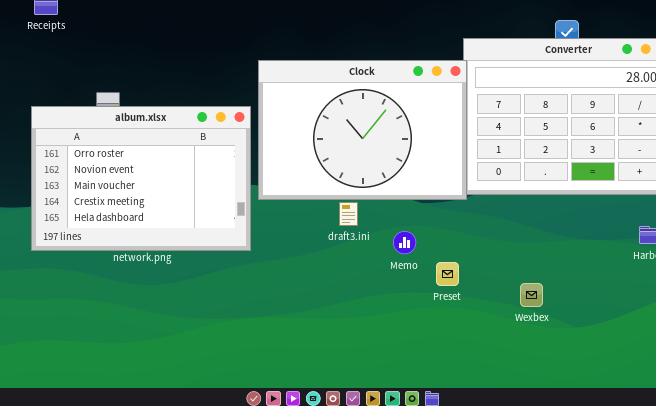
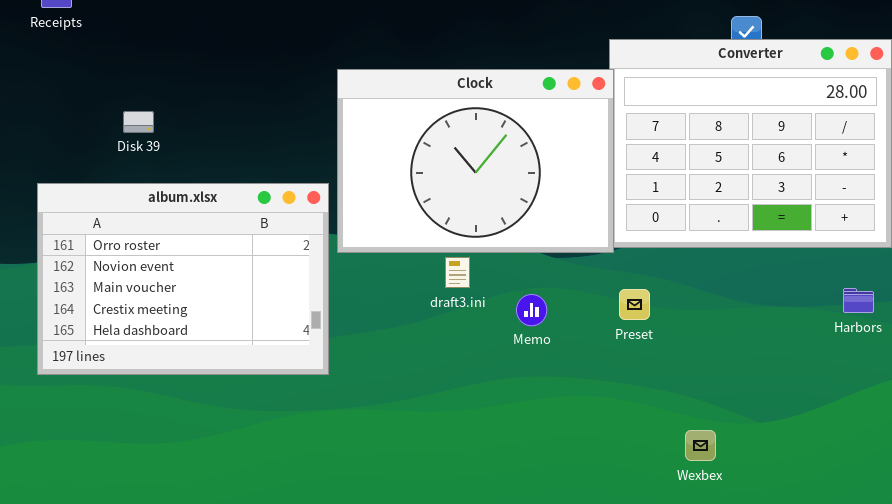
album.xlsx: [31,106,251,251] -> [37,183,329,375], moved
Preset: [436,262,459,286] -> [619,289,650,320], moved
Wexbex: [520,283,543,307] -> [685,430,716,461], moved

